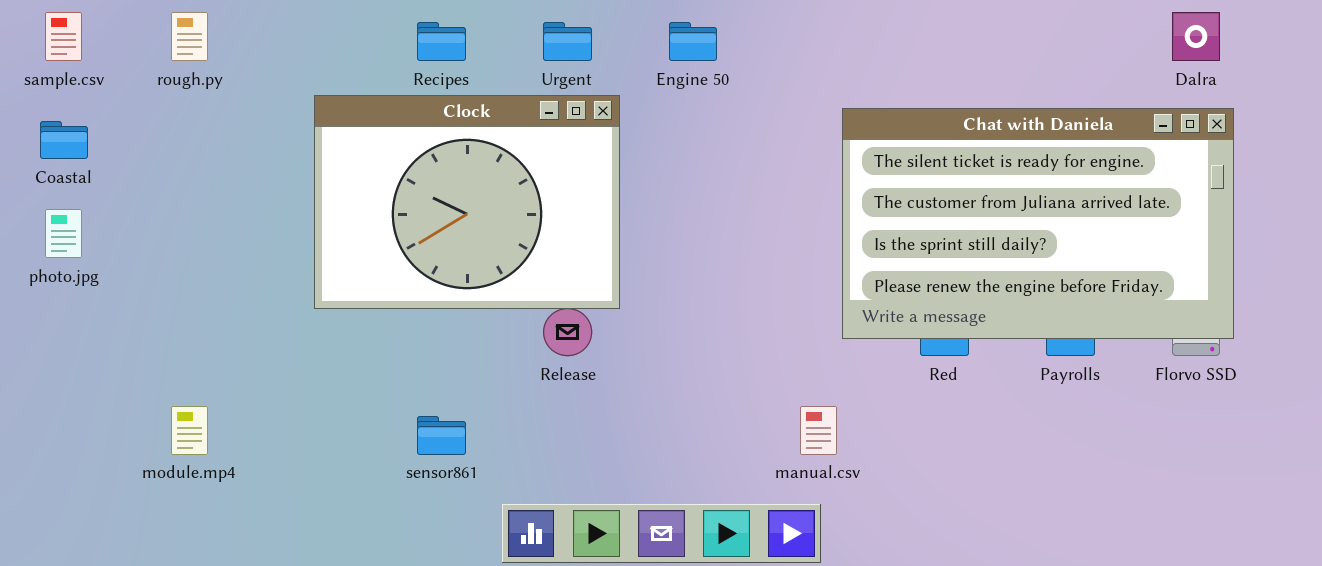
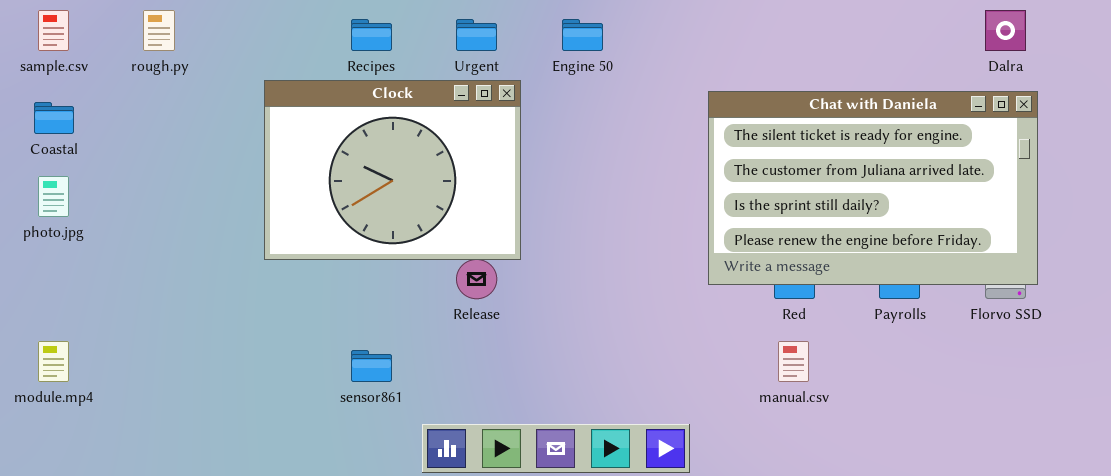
module.mp4: [171,406,208,455] -> [38,341,69,382], moved
manual.csv: [800,406,837,455] -> [778,341,809,382], moved

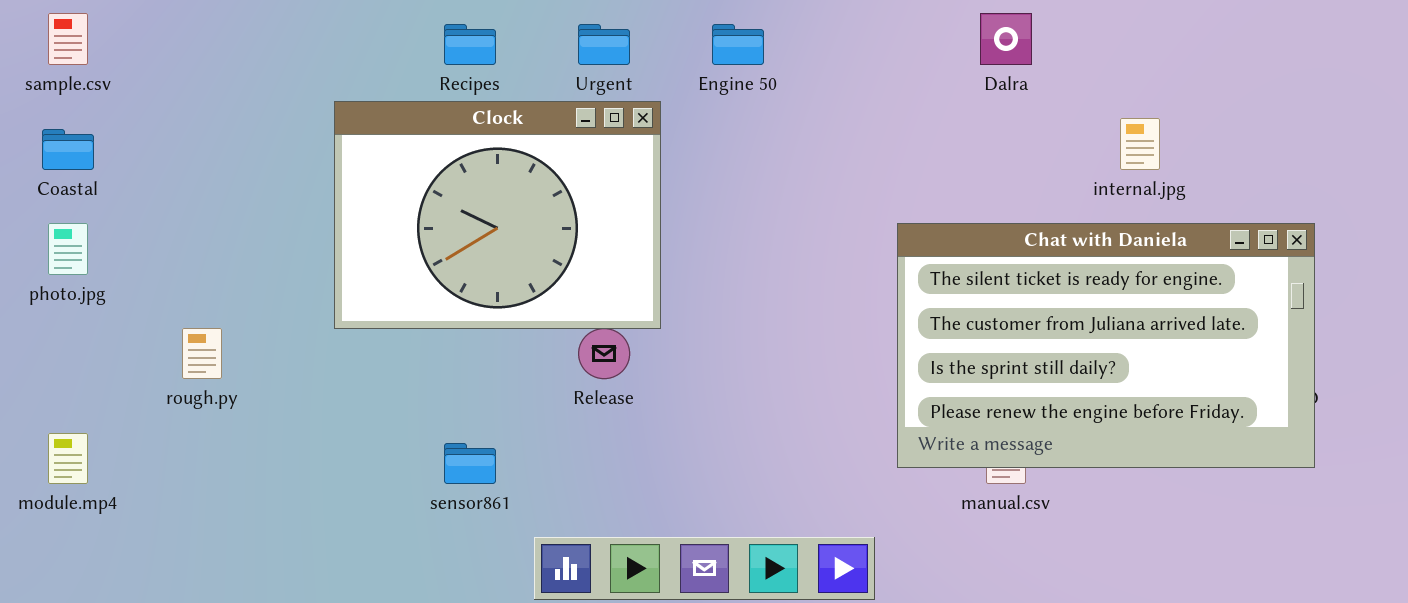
rough.py: [143,10,175,51] -> [182,328,222,379], moved
Dalra: [985,10,1026,51] -> [980,13,1032,65], moved
Chat with Daniela: [708,91,1038,285] -> [897,223,1315,468], moved

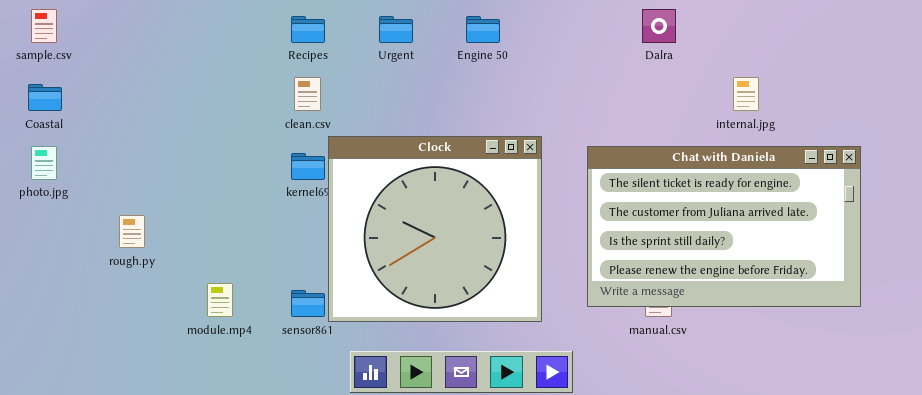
Clock: [334,101,661,329] -> [328,136,542,322], moved, resized
module.mp4: [48,433,88,484] -> [207,283,233,317], moved

